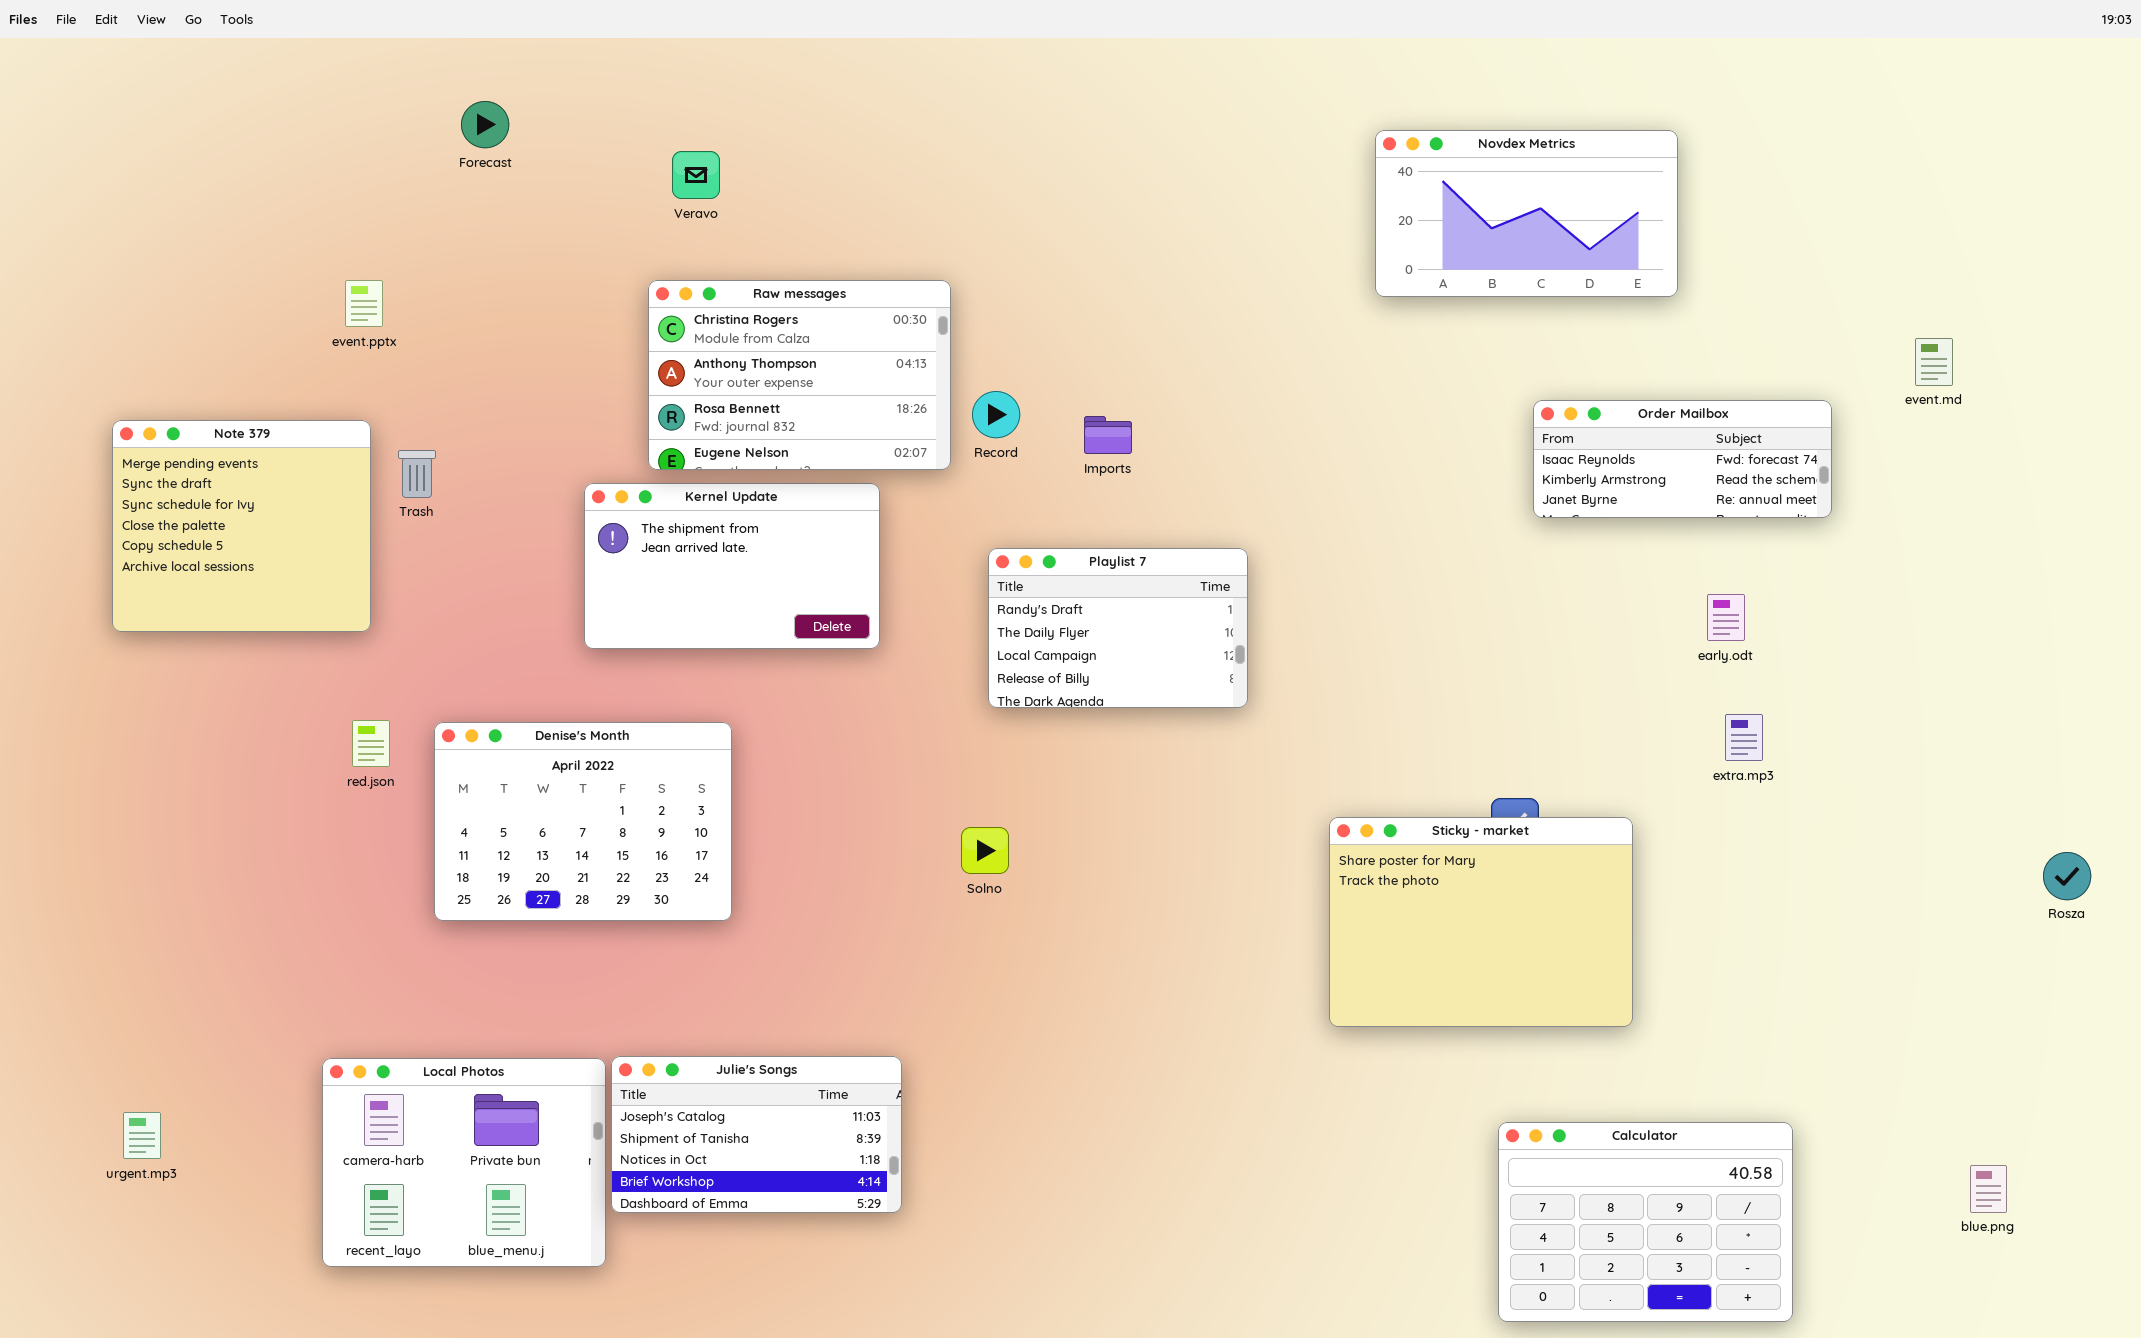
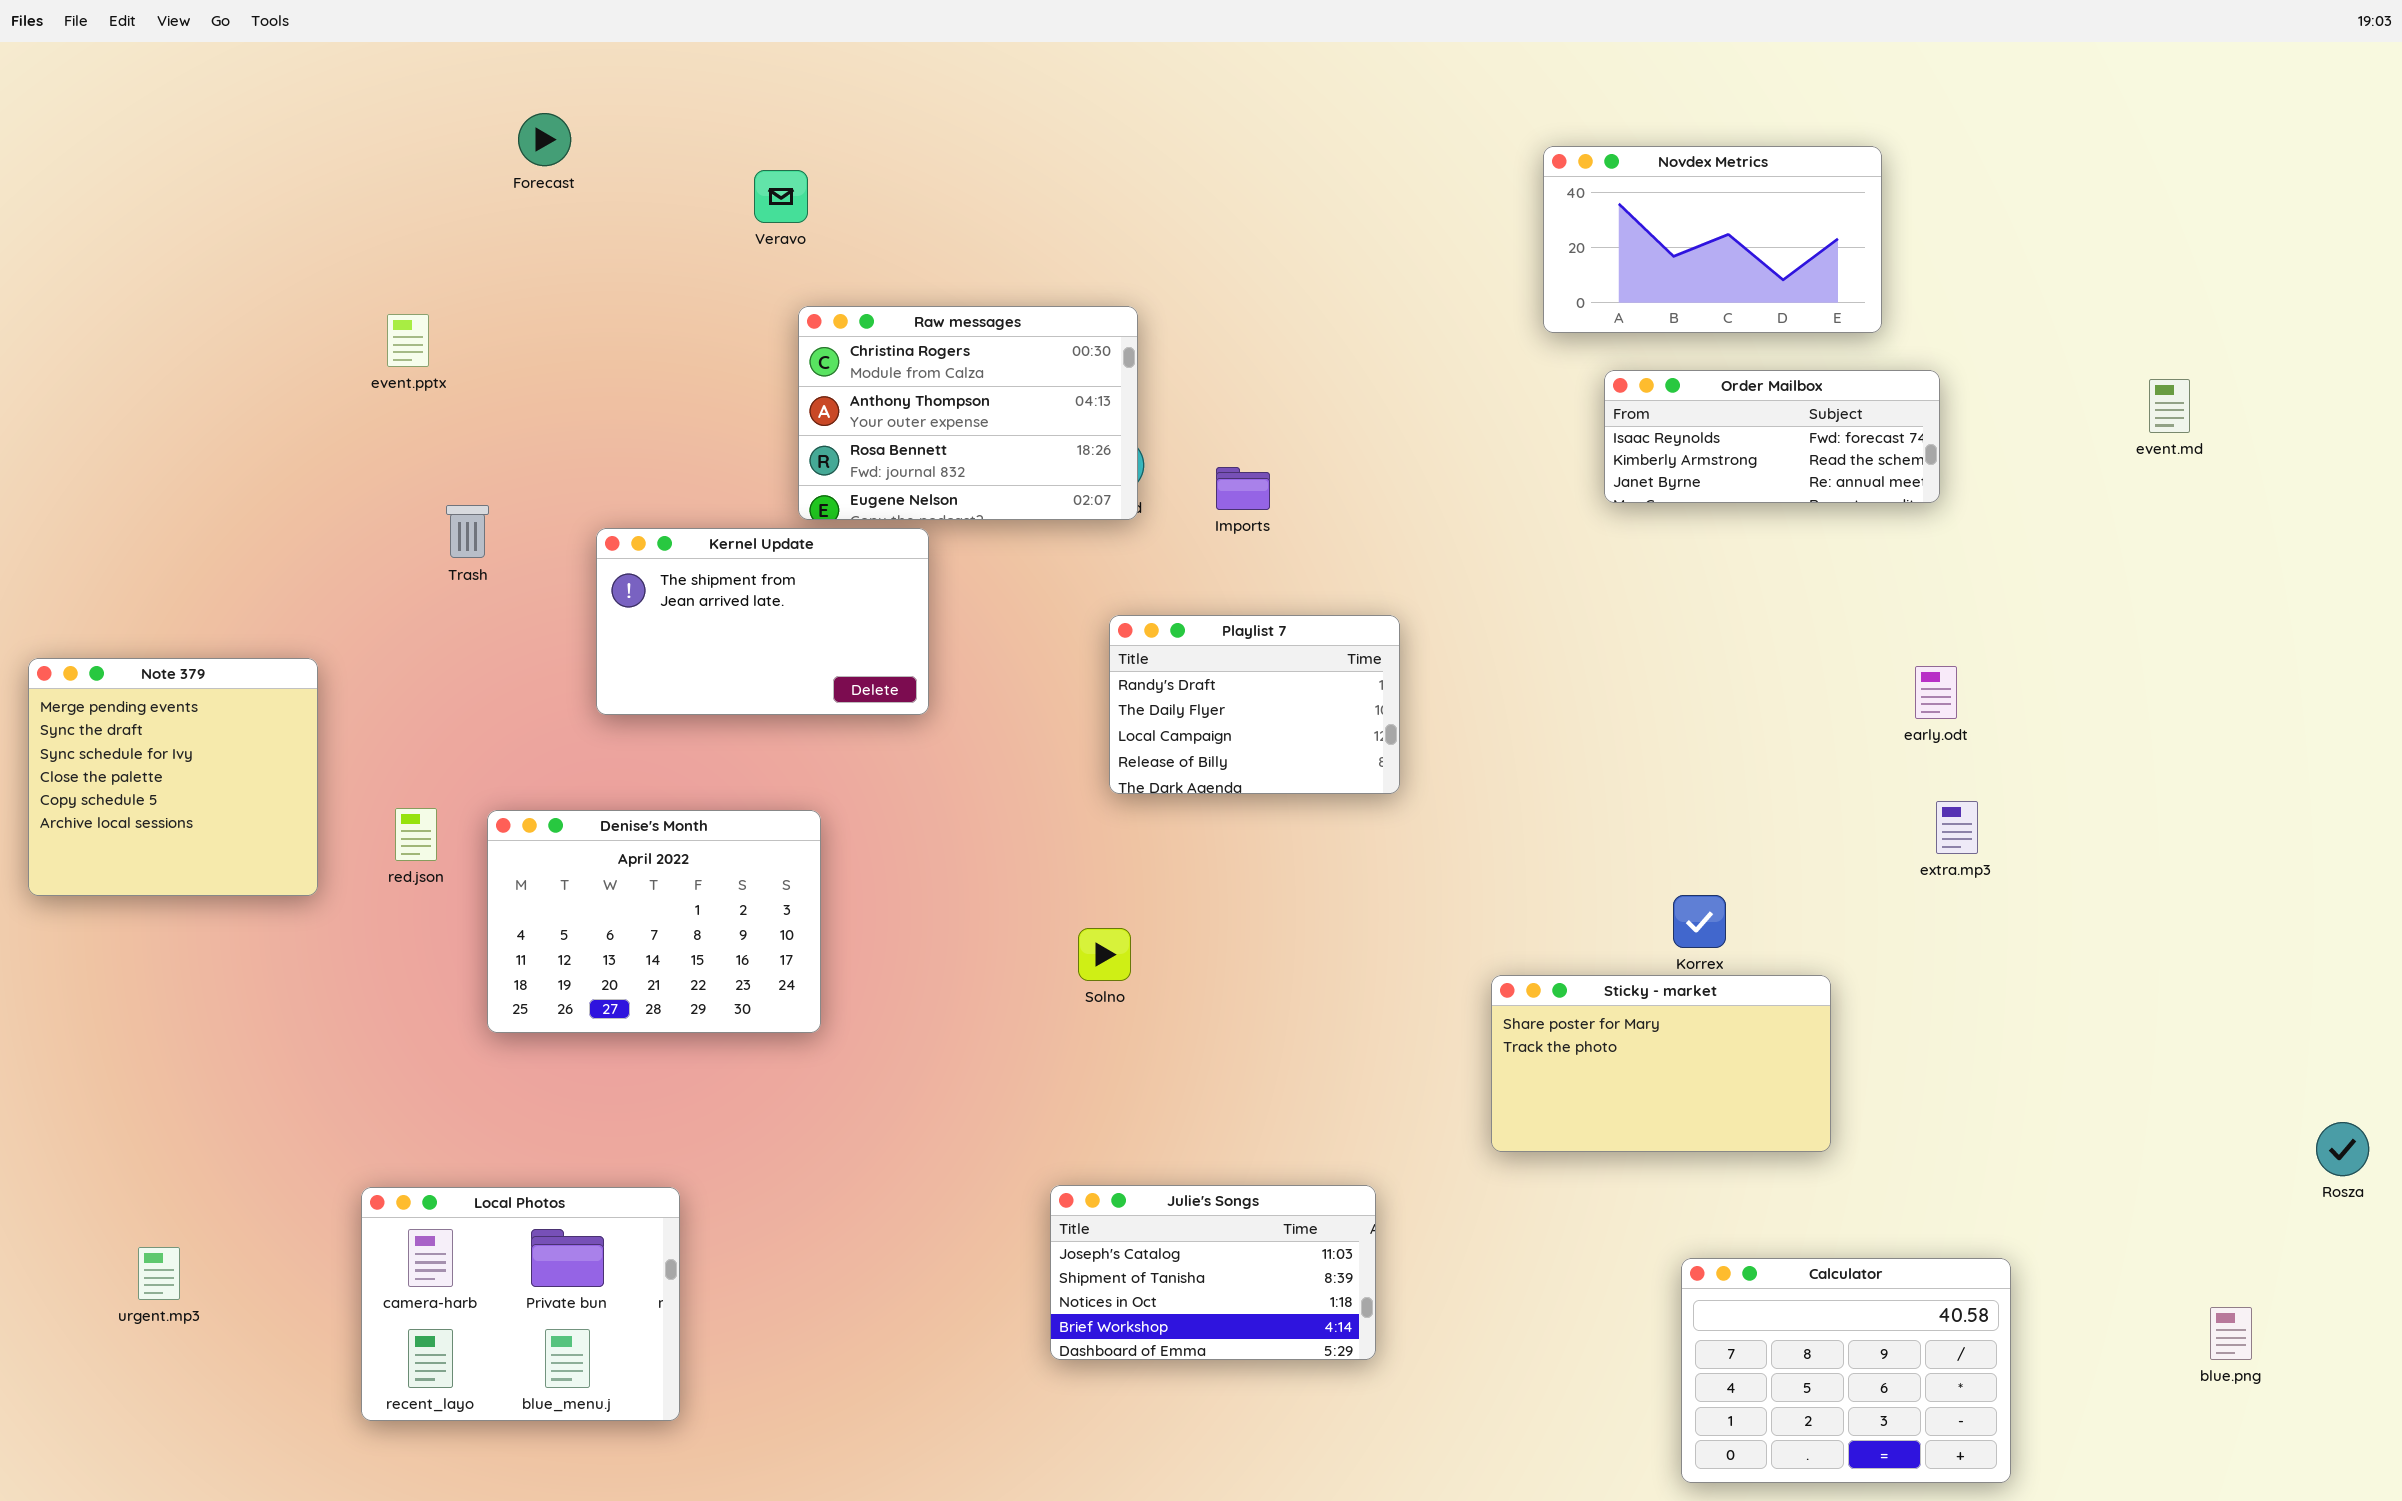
Raw messages: [648,280,951,470] -> [798,306,1138,520], moved
Order Mailbox: [1533,400,1832,518] -> [1604,370,1940,503], moved
Note 379: [112,420,371,632] -> [28,658,318,896], moved
Kernel Update: [584,483,880,649] -> [596,528,929,715], moved
Sticky - market: [1329,817,1633,1027] -> [1491,975,1831,1152], resized
Rosza: [2043,852,2091,900] -> [2316,1122,2369,1176], moved
Julie's Songs: [611,1056,902,1213] -> [1050,1185,1376,1360], moved

